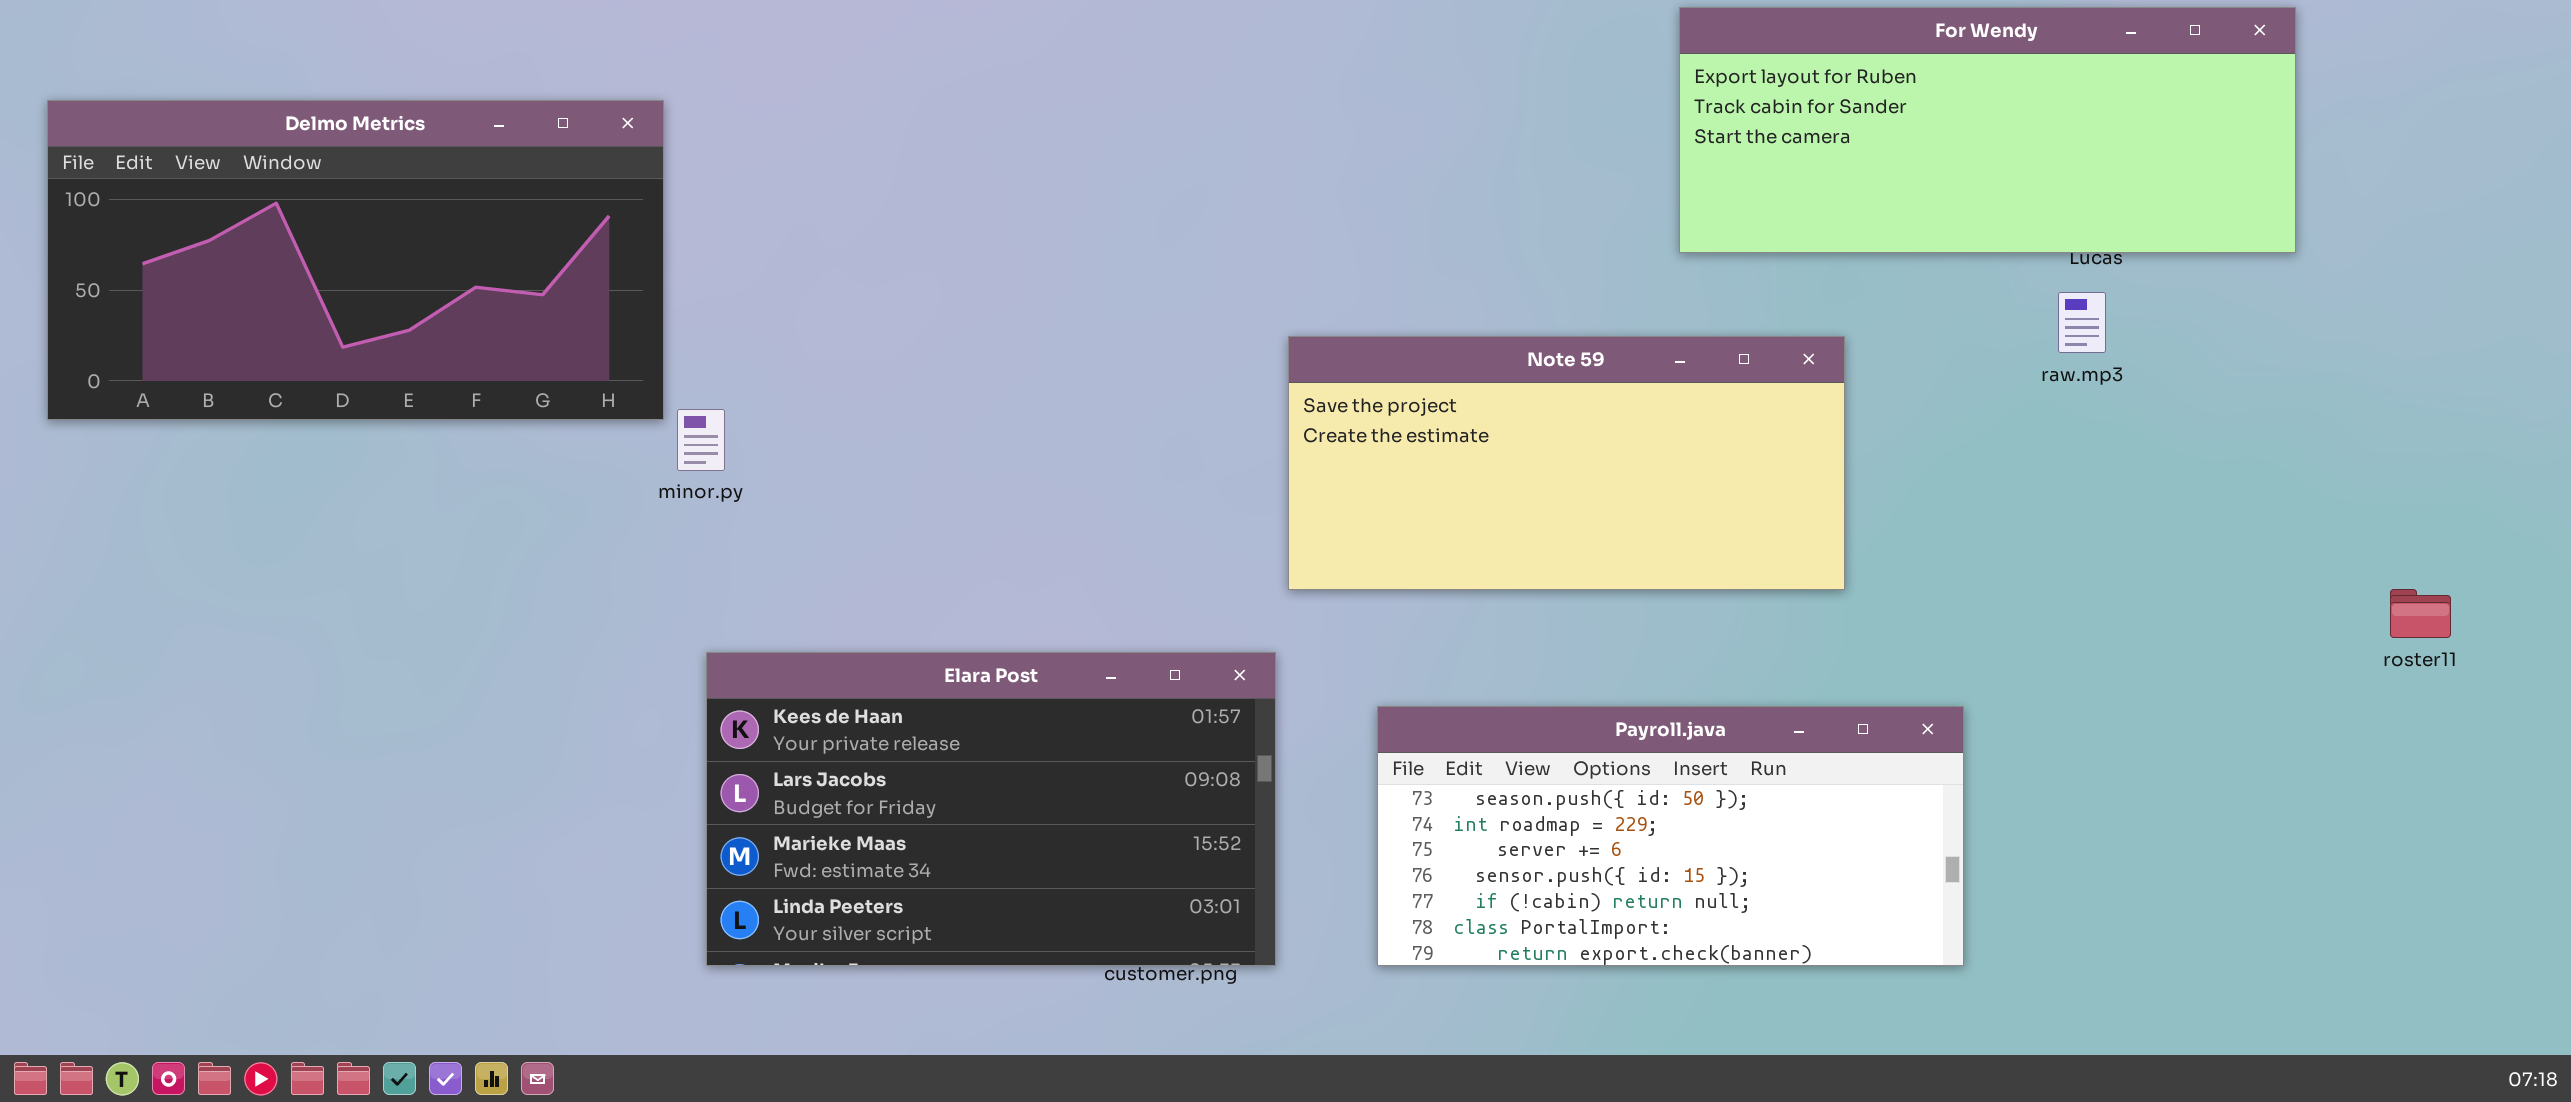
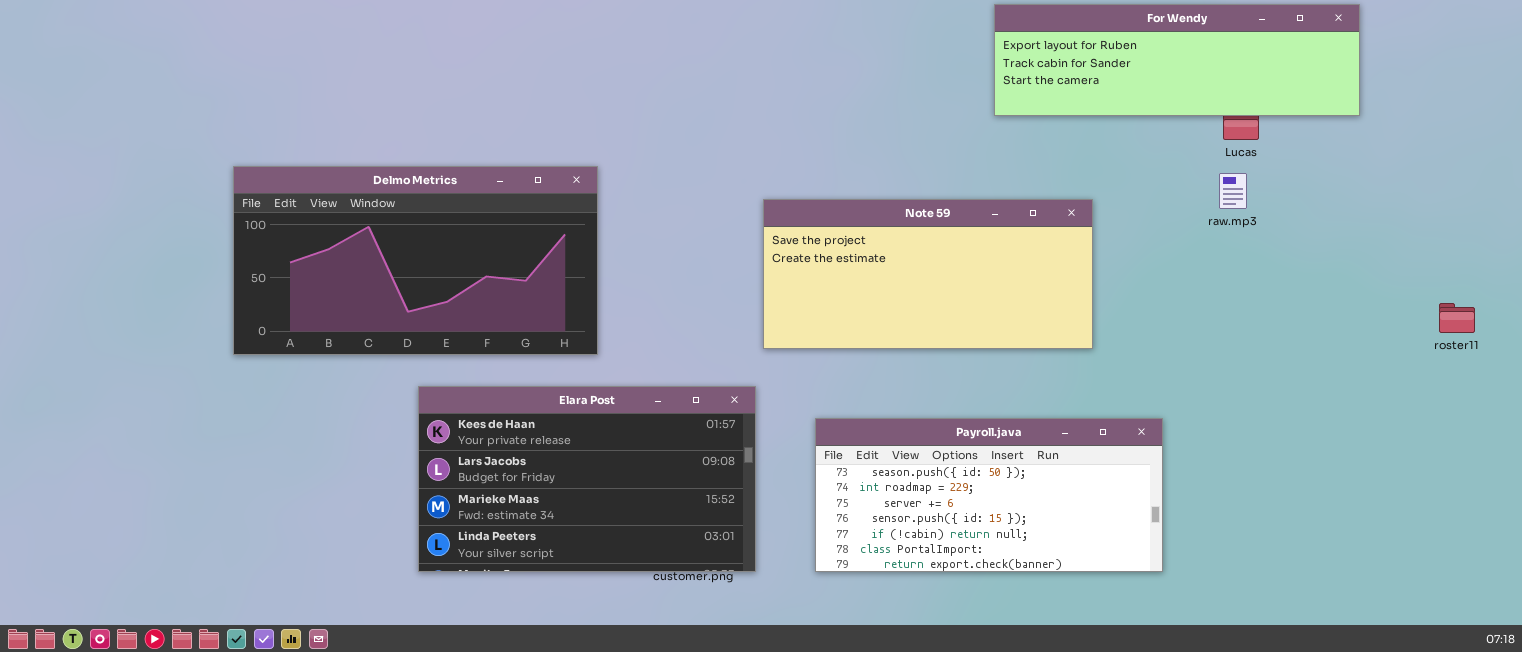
For Wendy: [1679,7,2296,253] -> [994,4,1360,116], resized
Delmo Metrics: [47,100,664,420] -> [233,166,598,355], moved
roster11: [2390,589,2451,638] -> [1439,303,1475,333], moved

